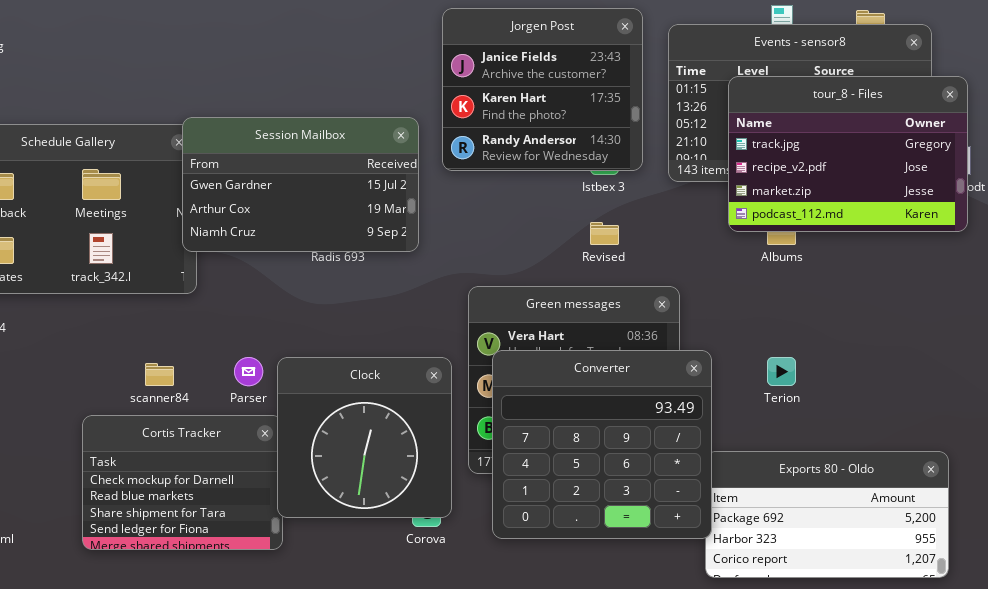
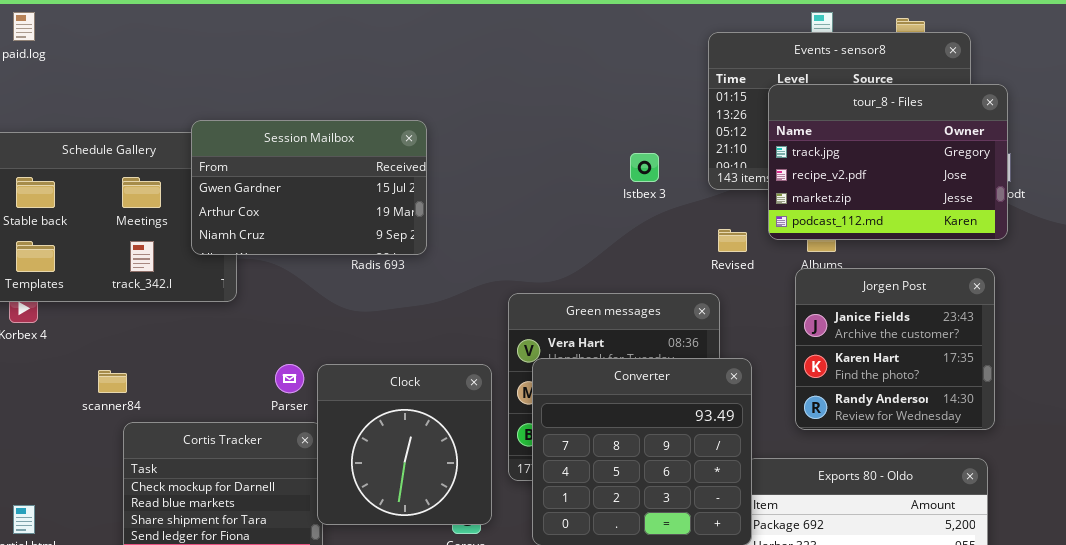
Jorgen Post: [442,8,643,171] -> [795,268,995,430], moved
Session Mailbox: [182,117,419,252] -> [191,120,427,255], moved
Revised: [590,222,619,245] -> [718,229,747,252], moved
scanner84: [145,363,174,386] -> [98,370,127,393], moved

